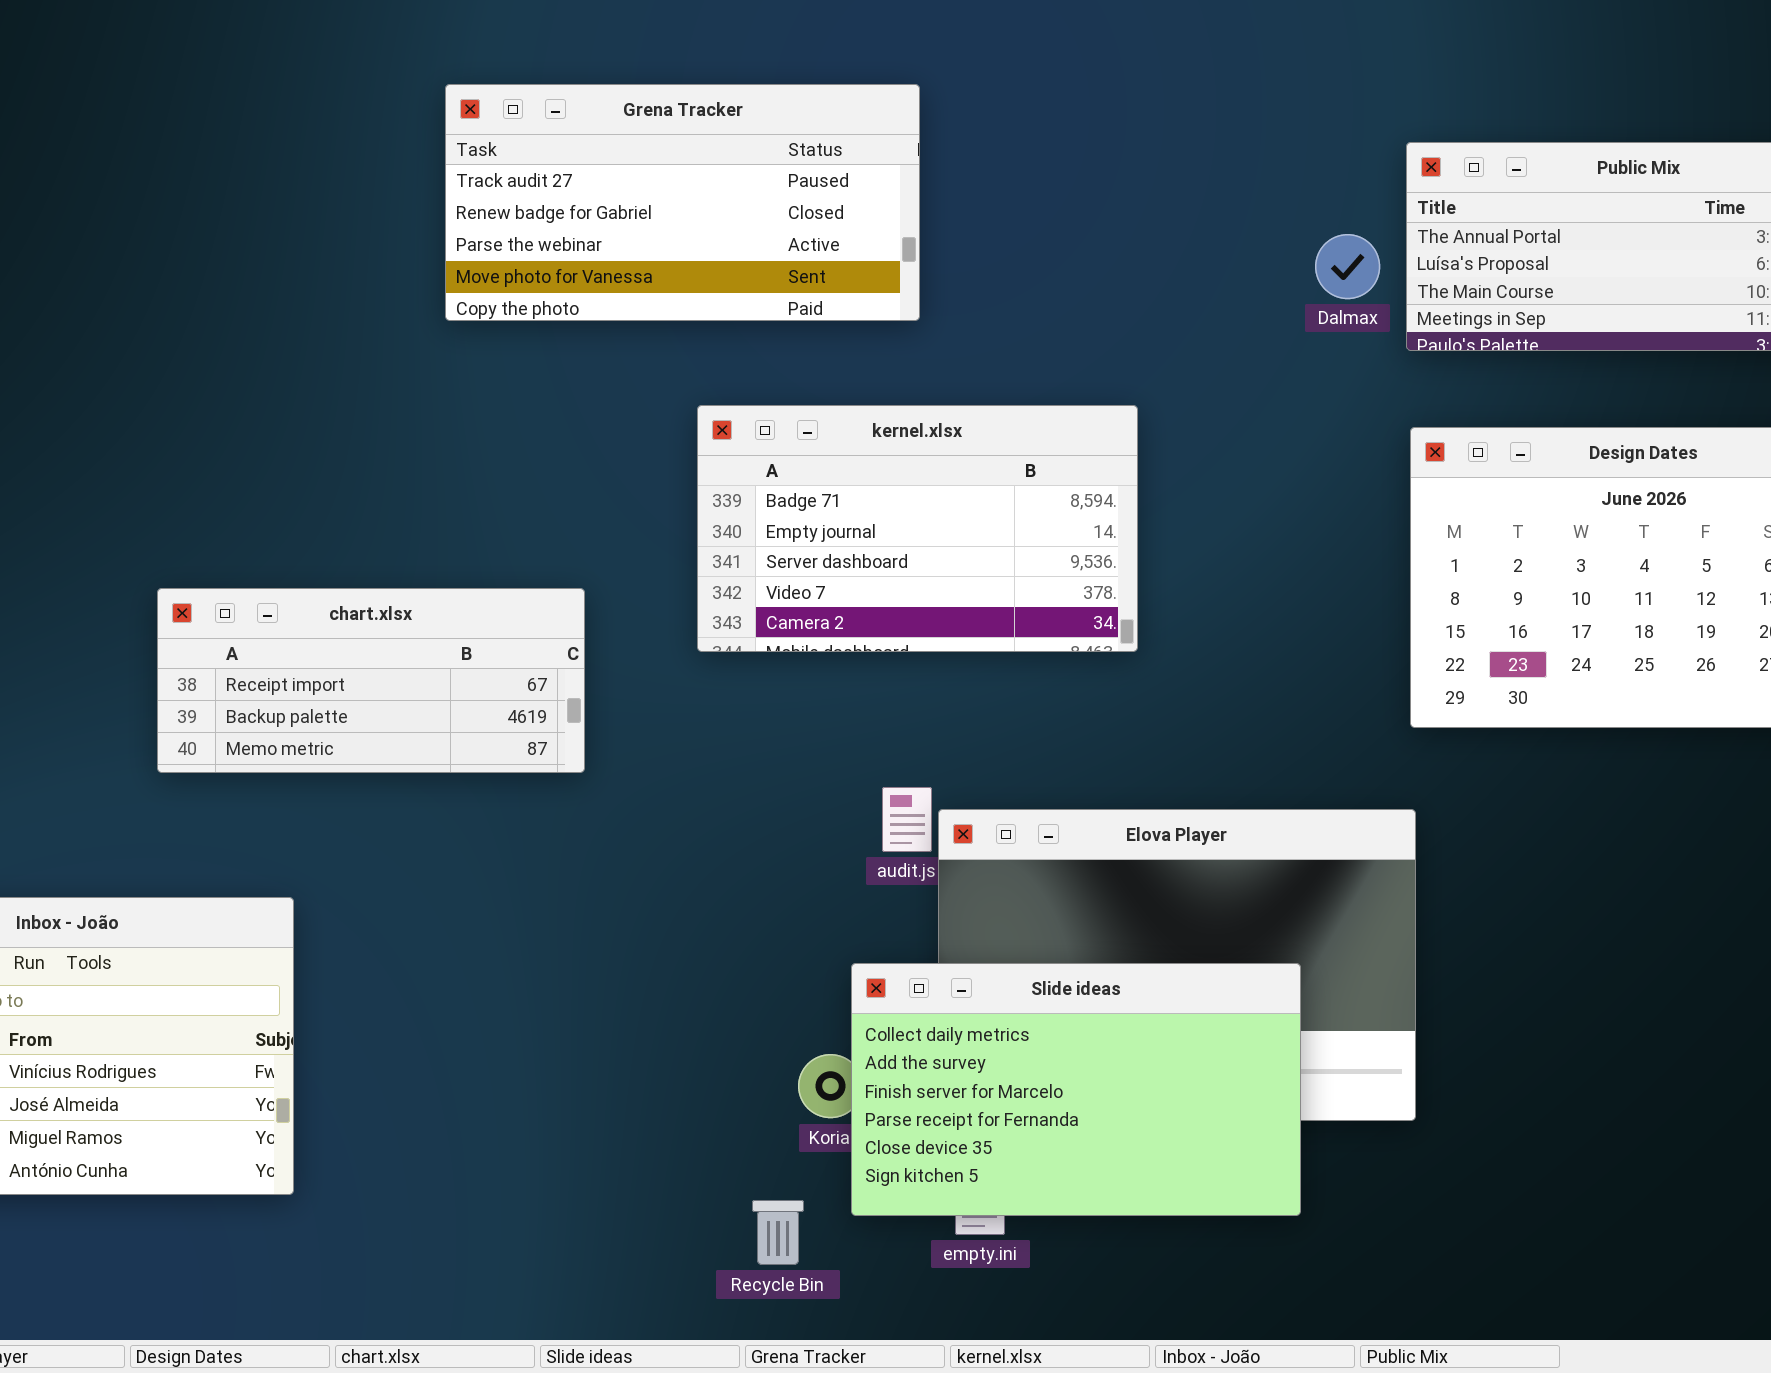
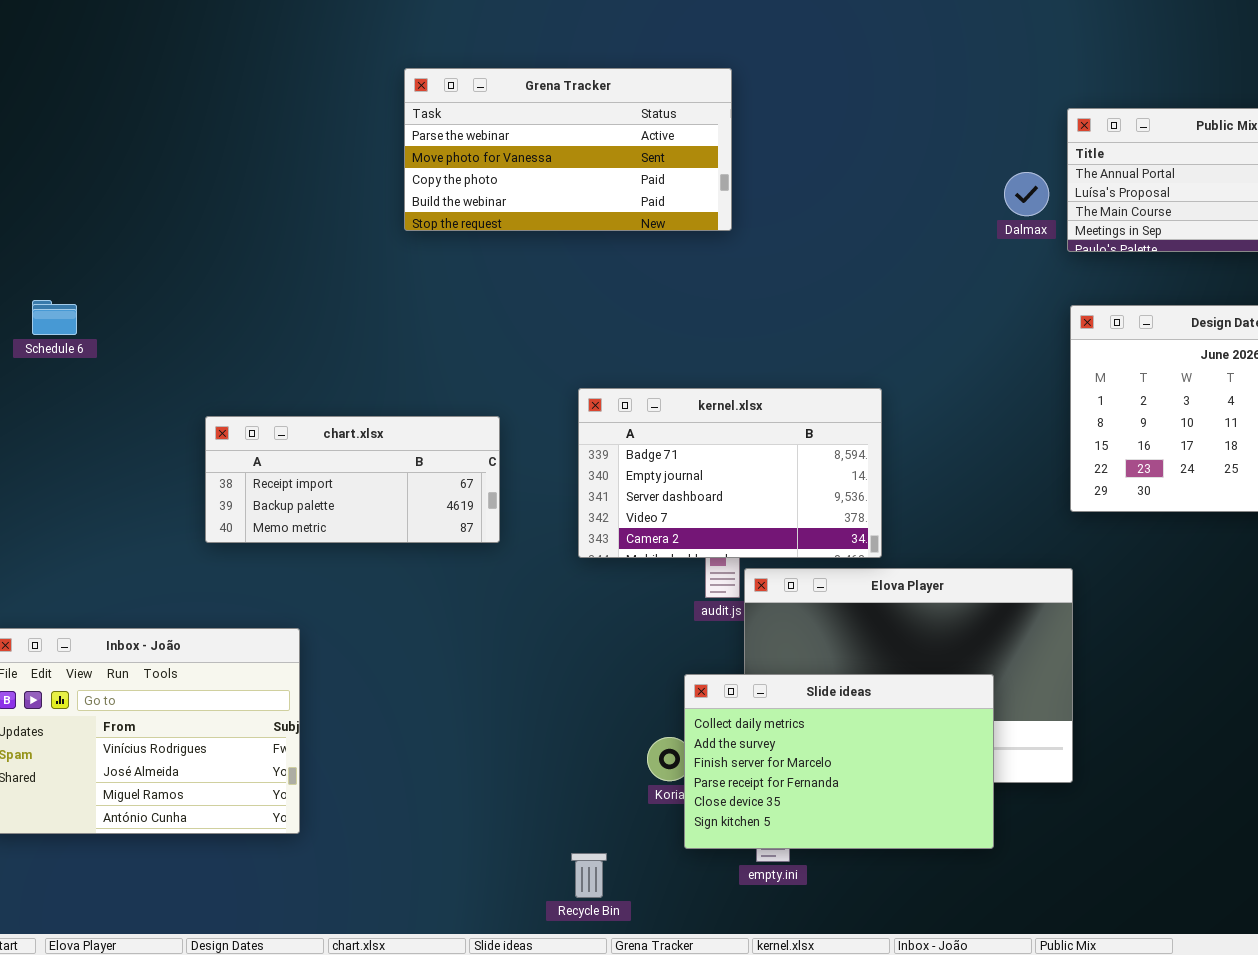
Grena Tracker: [445,84,920,321] -> [404,68,732,231], scrolled down 2 rows
kernel.xlsx: [697,405,1138,652] -> [578,388,882,558], moved
Recycle Bin: [752,1200,804,1265] -> [571,853,607,898], moved

